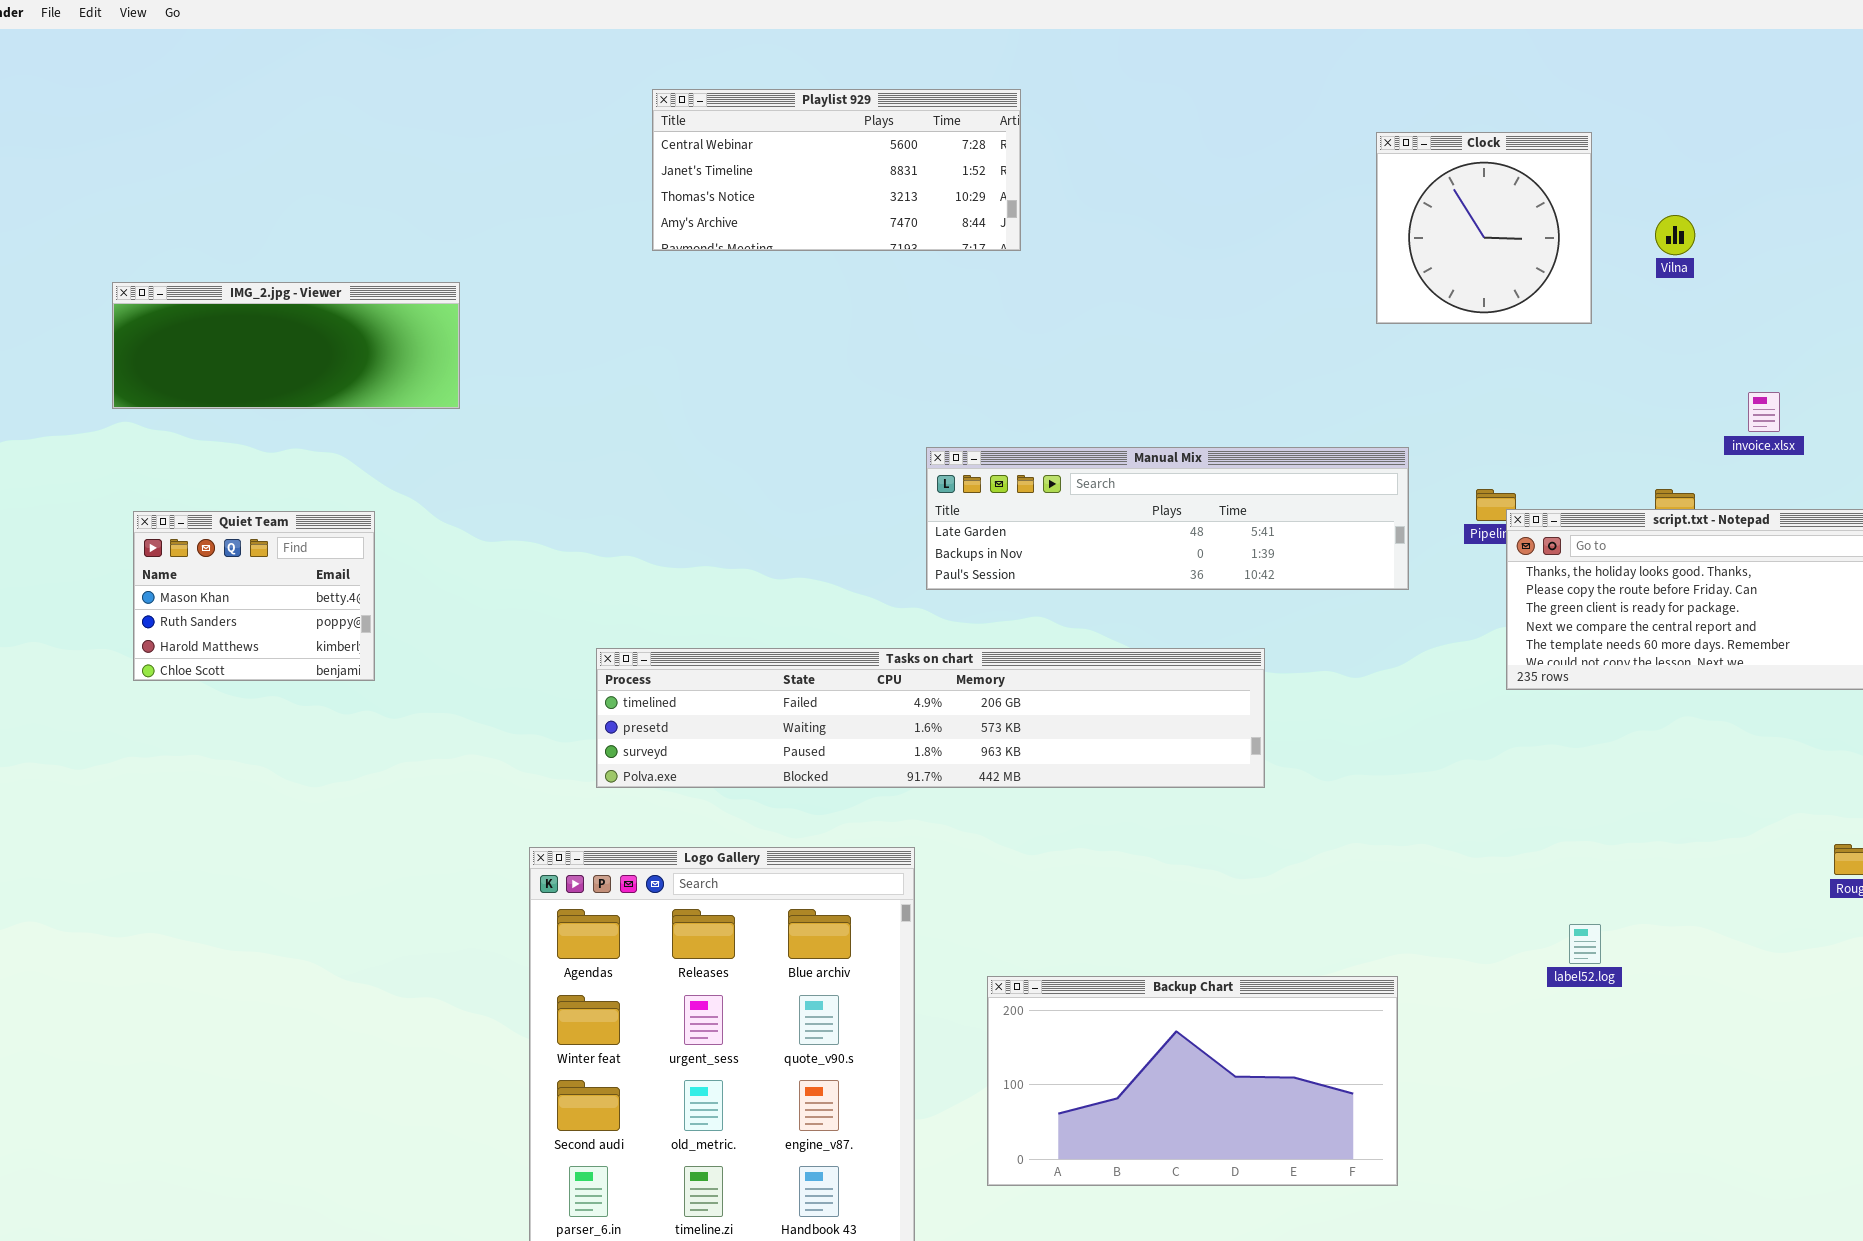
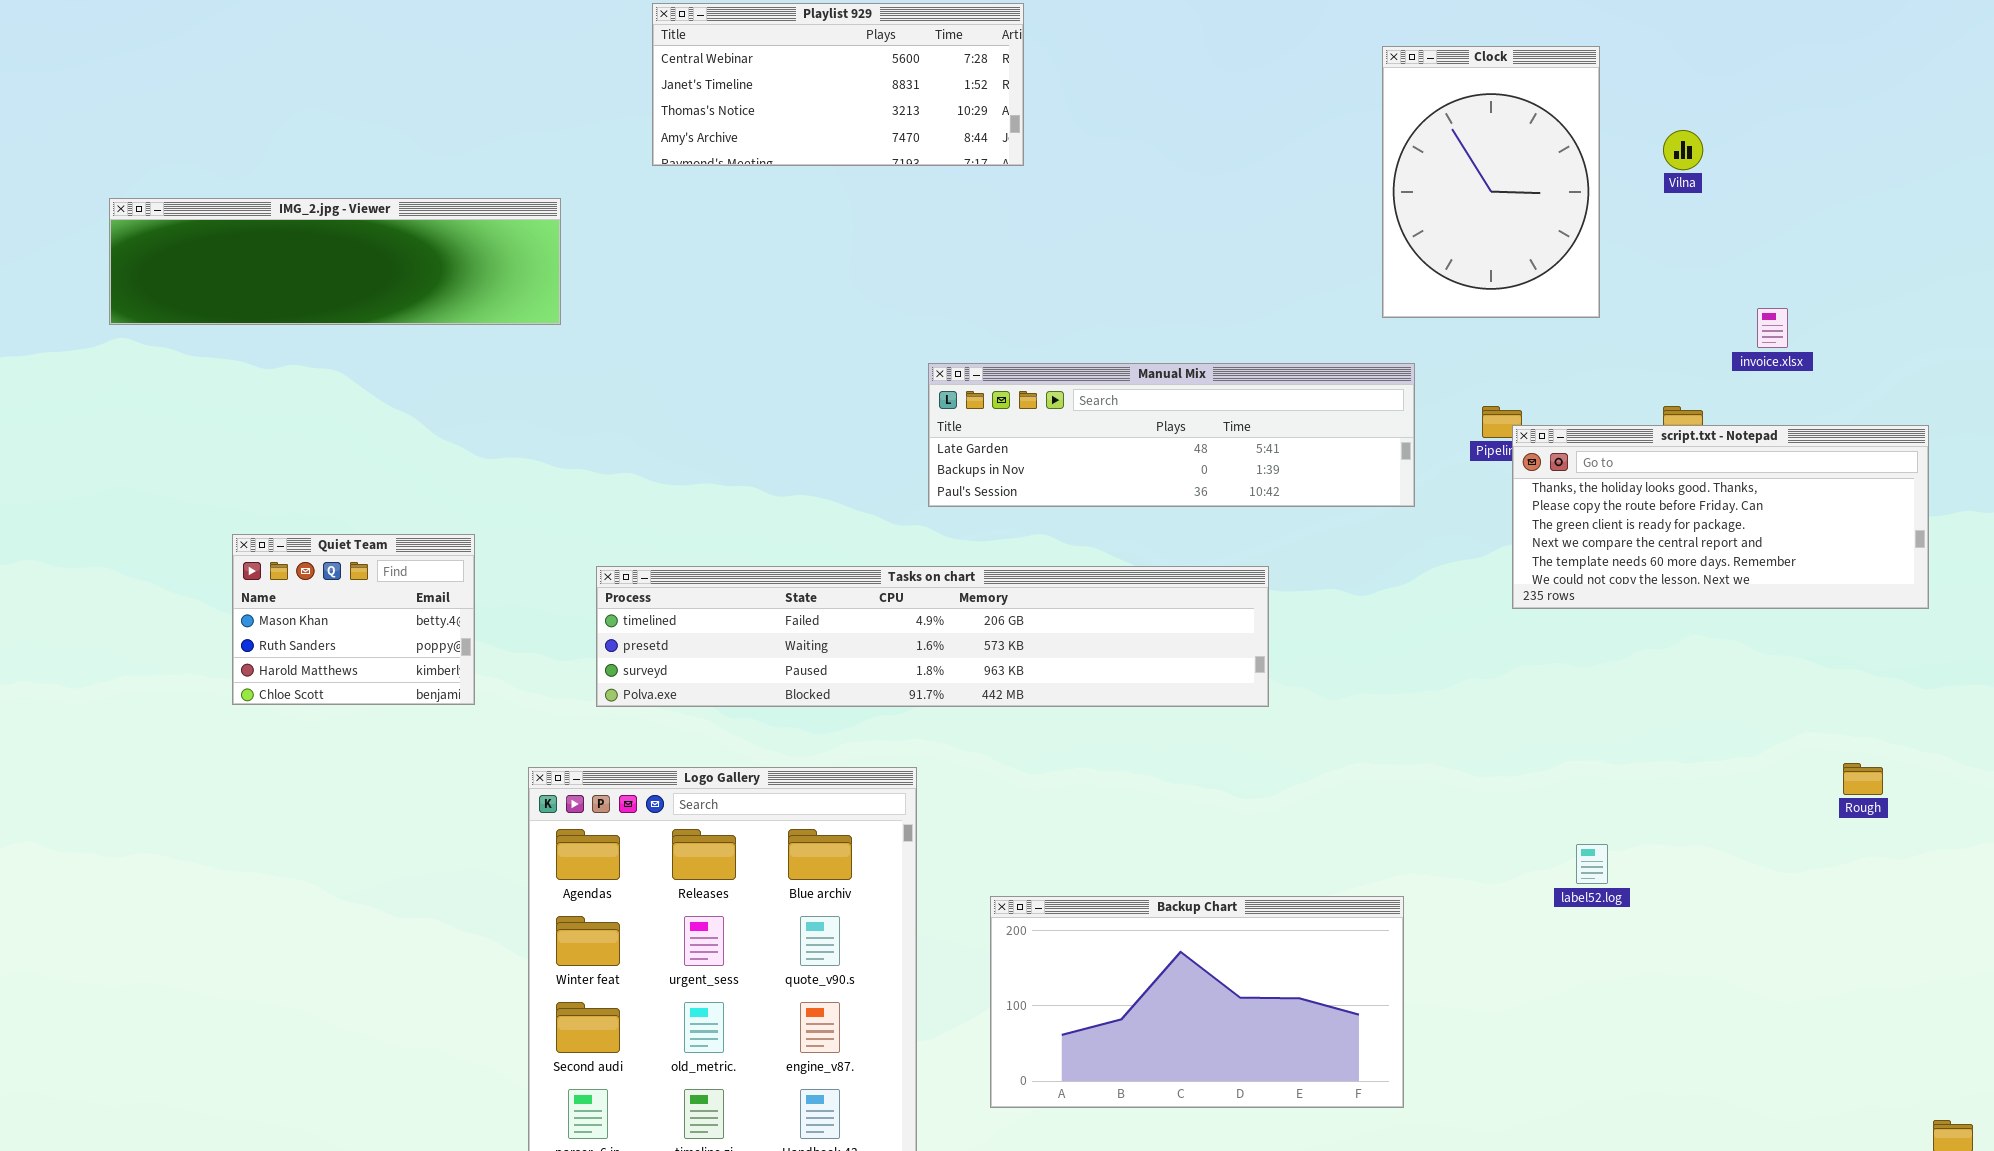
Clock: [1376,132,1592,324] -> [1382,46,1600,318], resized
IMG_2.jpg - Viewer: [112,282,460,409] -> [109,198,561,325], resized
Quiet Team: [133,511,375,681] -> [232,534,475,705], moved

